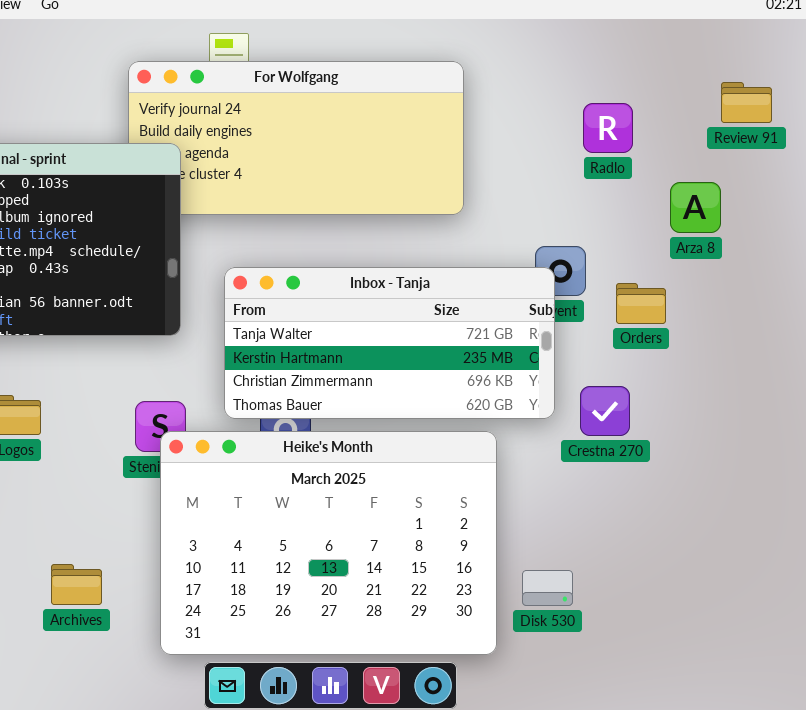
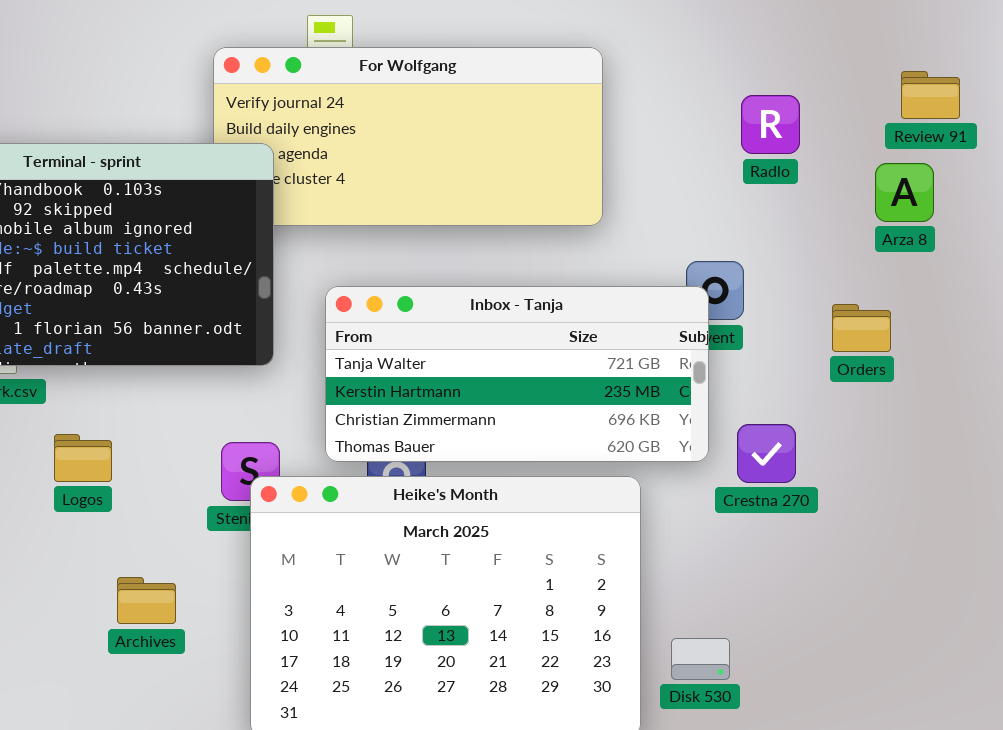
Arza 8: [670,182,721,233] -> [875,163,934,222], moved
Orders: [616,283,666,324] -> [832,304,891,352], moved
Archives: [51,564,102,605] -> [117,577,176,624], moved

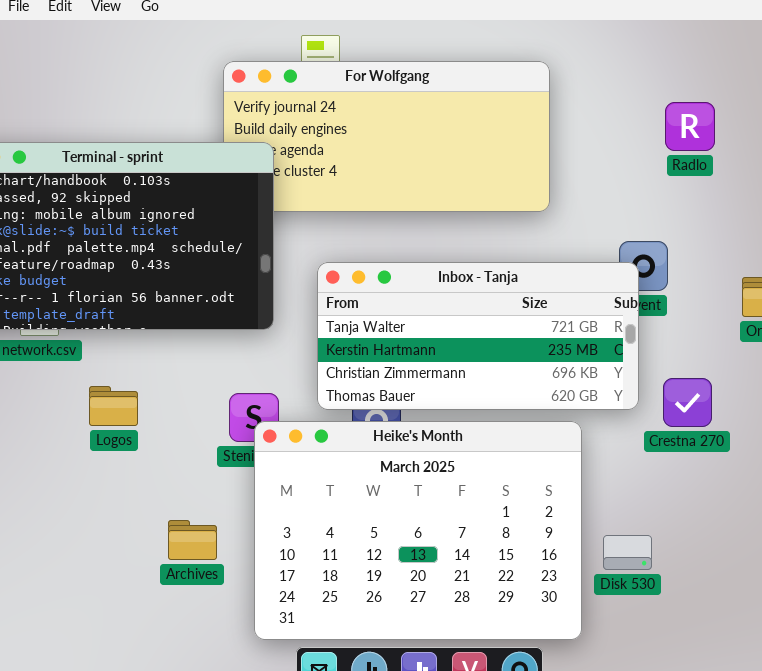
Archives: [117,577,176,624] -> [168,520,217,560], moved
Disk 530: [671,638,730,680] -> [603,535,652,570], moved

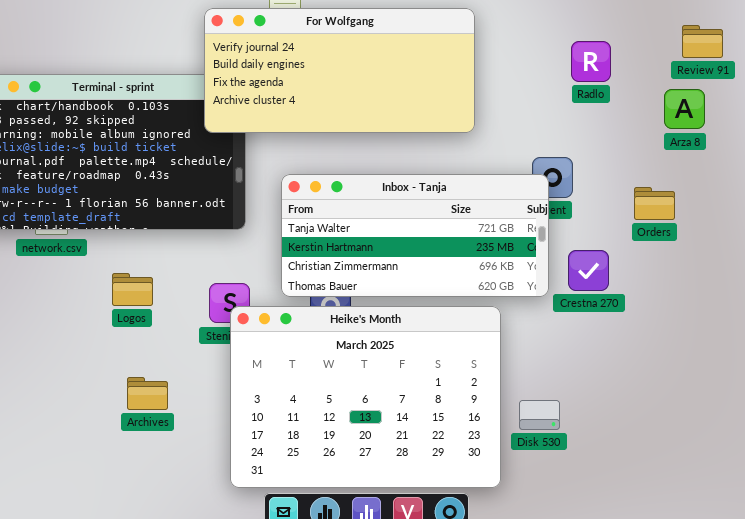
For Wolfgang: [223,61,550,212] -> [204,8,475,133], raised
Crestna 270: [663,378,712,427] -> [568,250,609,291], moved
Logos: [89,386,138,426] -> [112,273,153,306], moved
Archives: [168,520,217,560] -> [127,377,168,410], moved

